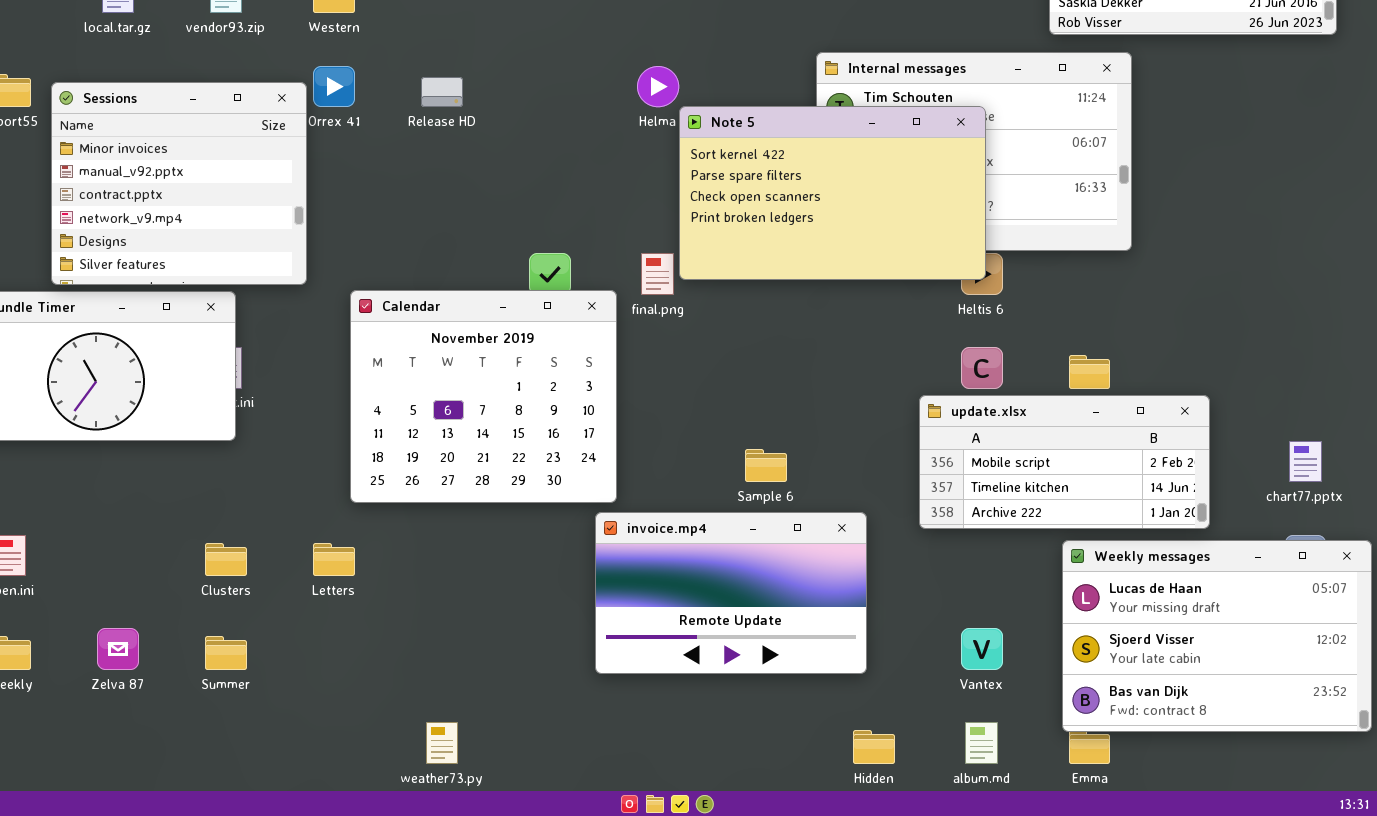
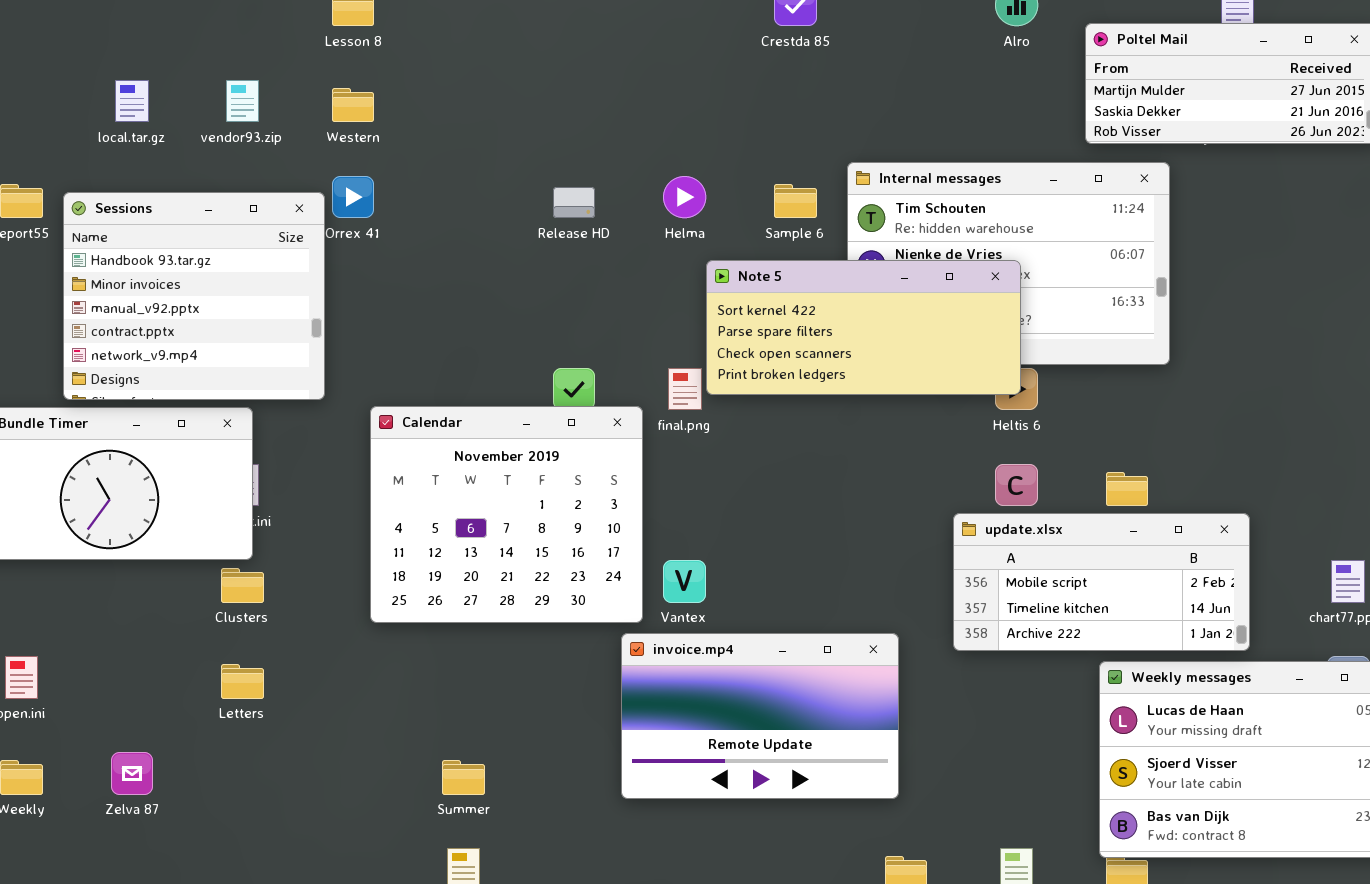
Release HD: [421,77,463,107] -> [553,187,595,218], moved
Sessions: [51,82,307,285] -> [63,192,325,400], scrolled up 1 row
Note 5: [679,106,986,280] -> [706,260,1021,395], resized
Sample 6: [745,449,787,482] -> [774,184,817,218], moved
Clusters: [205,543,247,576] -> [221,568,264,603], moved
Letters: [313,543,355,576] -> [221,664,264,699], moved
Vantex: [961,628,1003,670] -> [663,560,706,603], moved
Summer: [205,636,247,670] -> [442,760,485,795], moved

